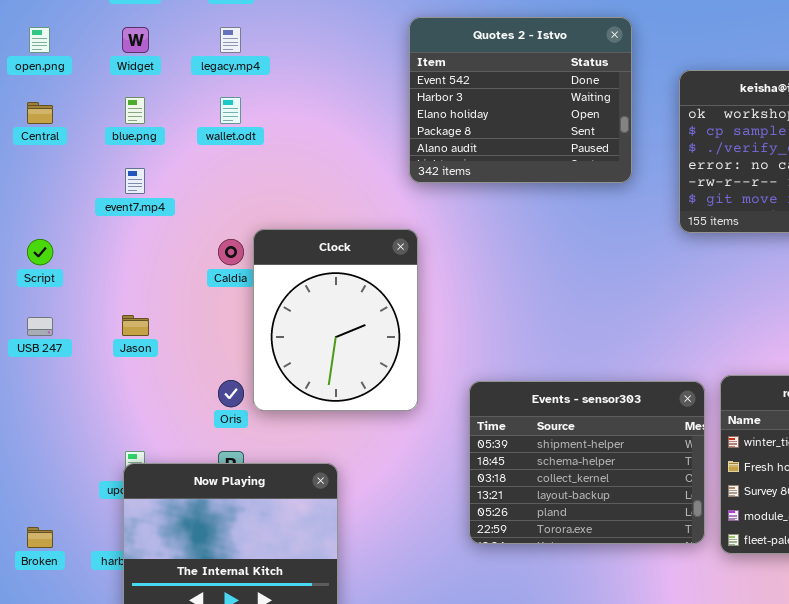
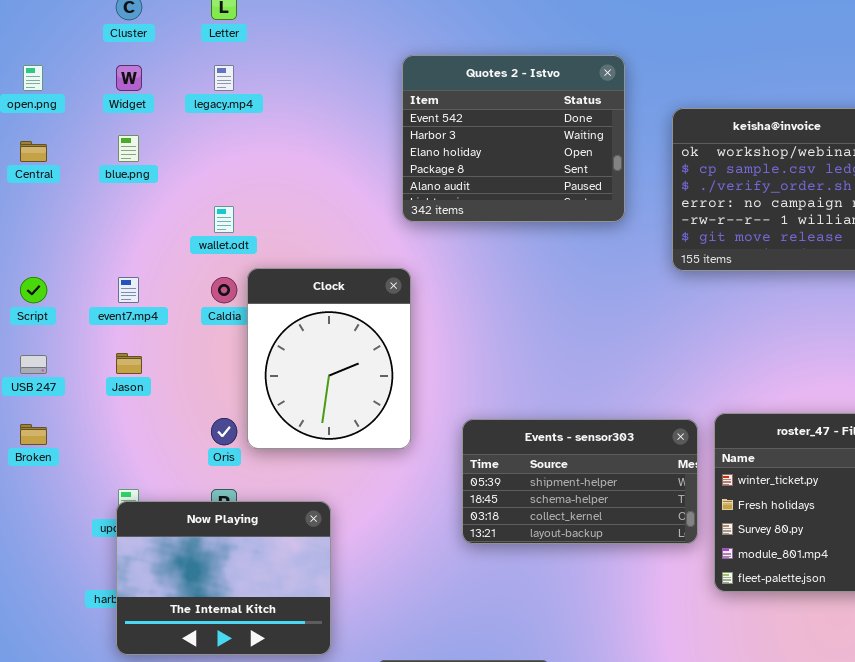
wallet.odt: [220,97,241,124] -> [214,206,234,233], moved
event7.mp4: [125,168,145,194] -> [118,277,139,303], moved
Events - sensor303: [469,381,705,544] -> [462,419,698,544], resized
Broken: [27,527,53,548] -> [20,424,47,445], moved

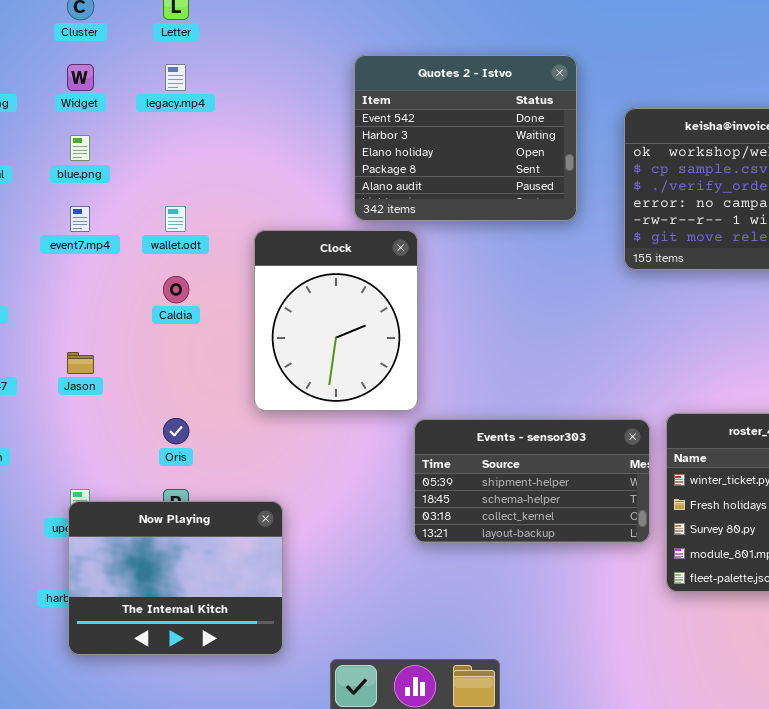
Clock: [247,268,411,449] -> [254,230,418,411], moved
event7.mp4: [118,277,139,303] -> [70,206,90,232], moved

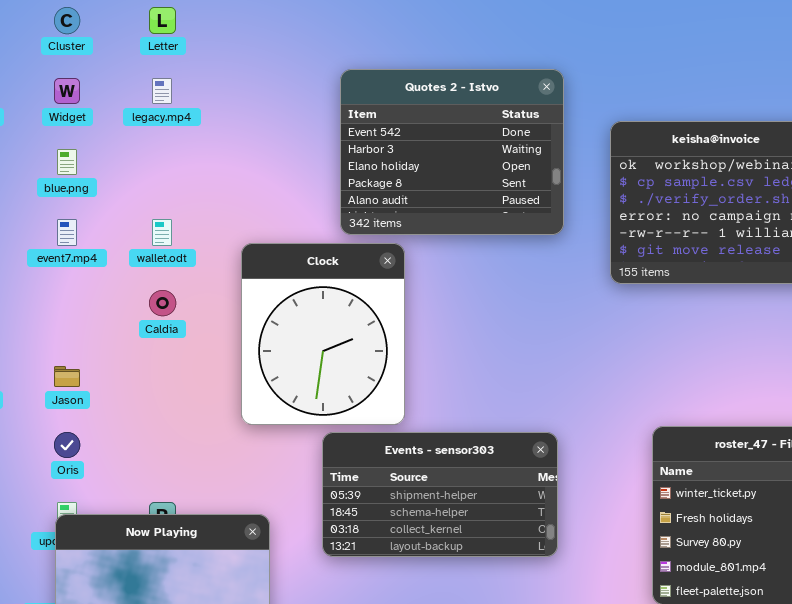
Oris: [163,418,189,444] -> [54,432,80,458], moved
Events - sensor303: [414,419,650,543] -> [322,432,558,557], moved

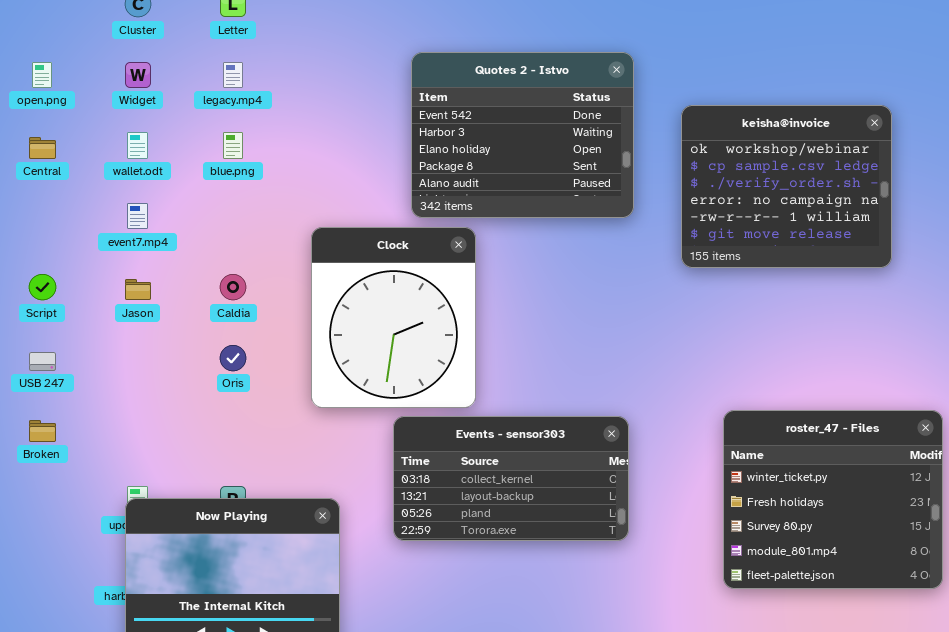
blue.png: [57,149,77,175] -> [223,132,243,159], moved
wallet.odt: [152,219,172,246] -> [127,132,148,159], moved
Jason: [54,366,80,387] -> [125,279,151,300], moved
Oris: [54,432,80,458] -> [220,345,246,371], moved
Events - sensor303: [322,432,558,557] -> [393,416,629,541], scrolled down 2 rows

